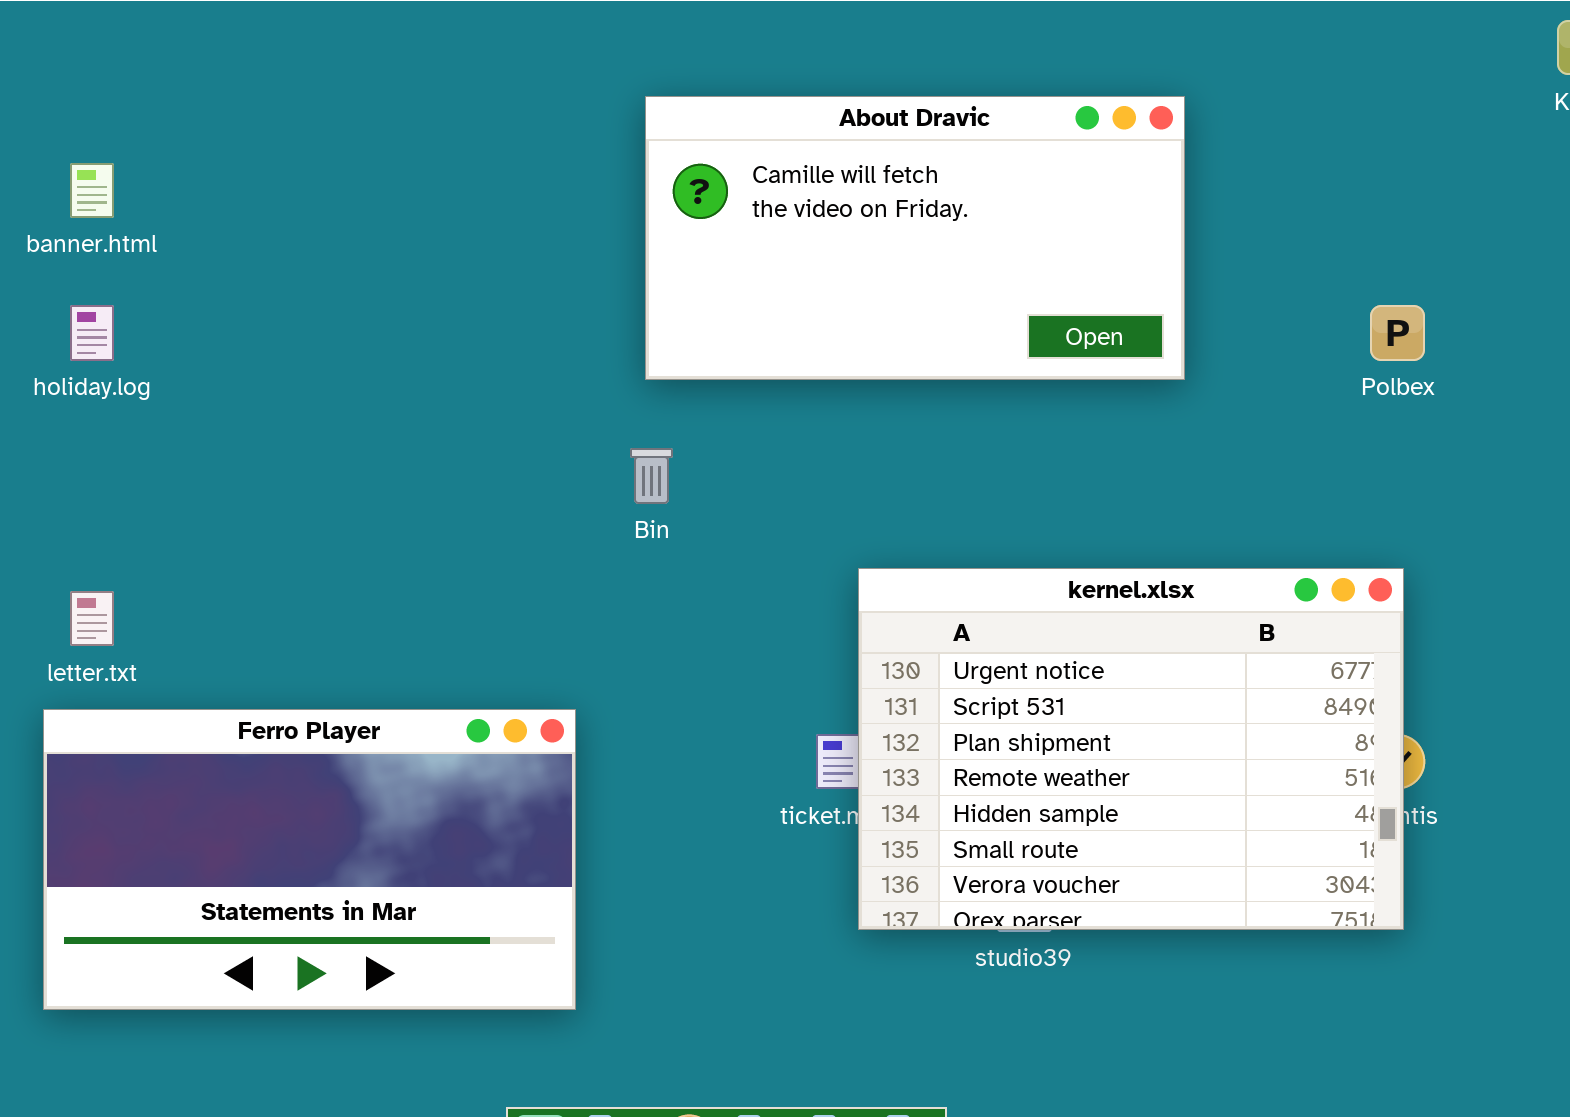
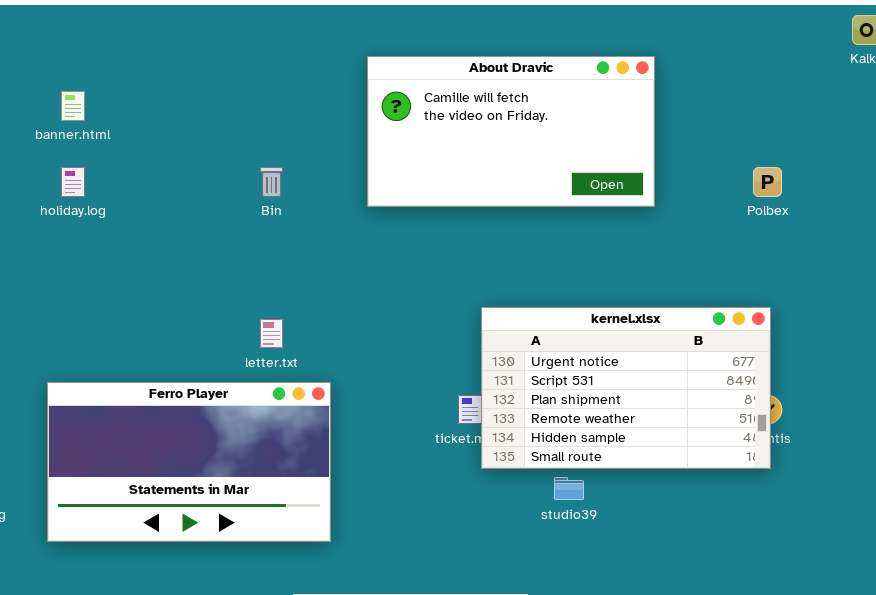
Bin: [630,448,673,504] -> [260,167,283,197], moved
kernel.xlsx: [858,568,1404,930] -> [481,307,771,469], resized
letter.txt: [70,591,114,646] -> [260,319,283,348], moved

